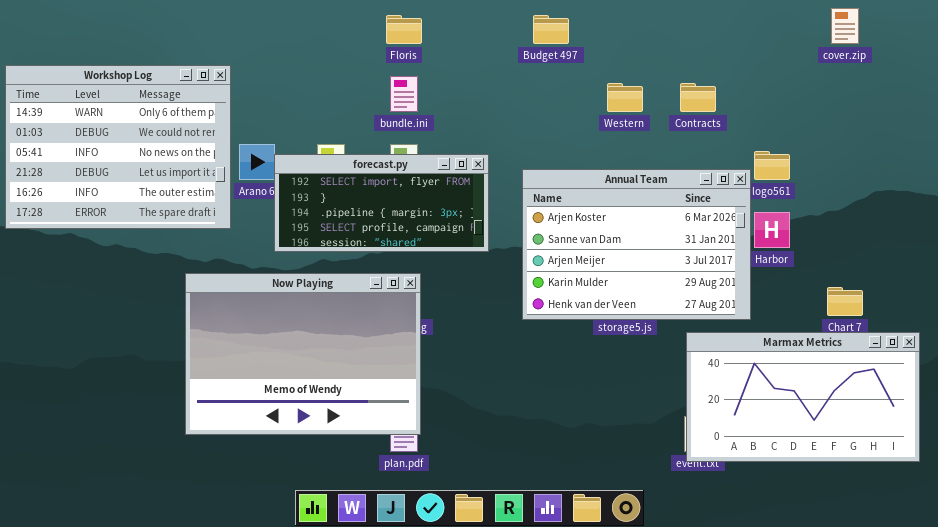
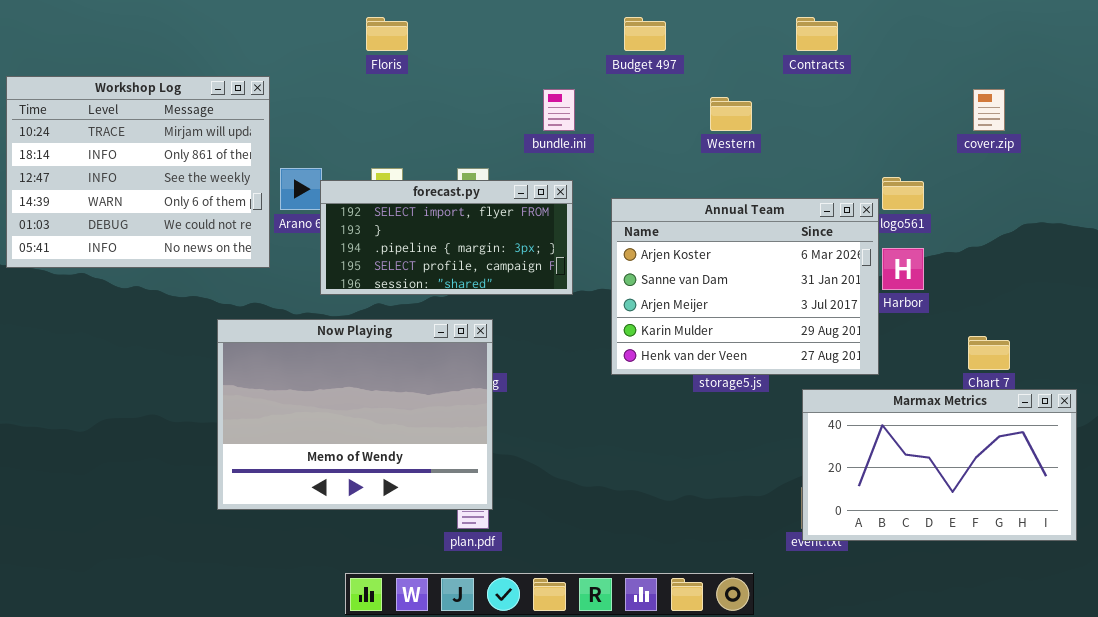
cover.zip: [831,8,859,44] -> [973,89,1005,131], moved
Floris: [386,15,422,44] -> [366,17,408,51], moved
Workshop Log: [5,65,231,229] -> [6,76,270,268], scrolled up 3 rows
bundle.ini: [390,76,418,112] -> [543,89,575,131], moved
Contracts: [680,83,716,112] -> [796,17,838,51], moved

